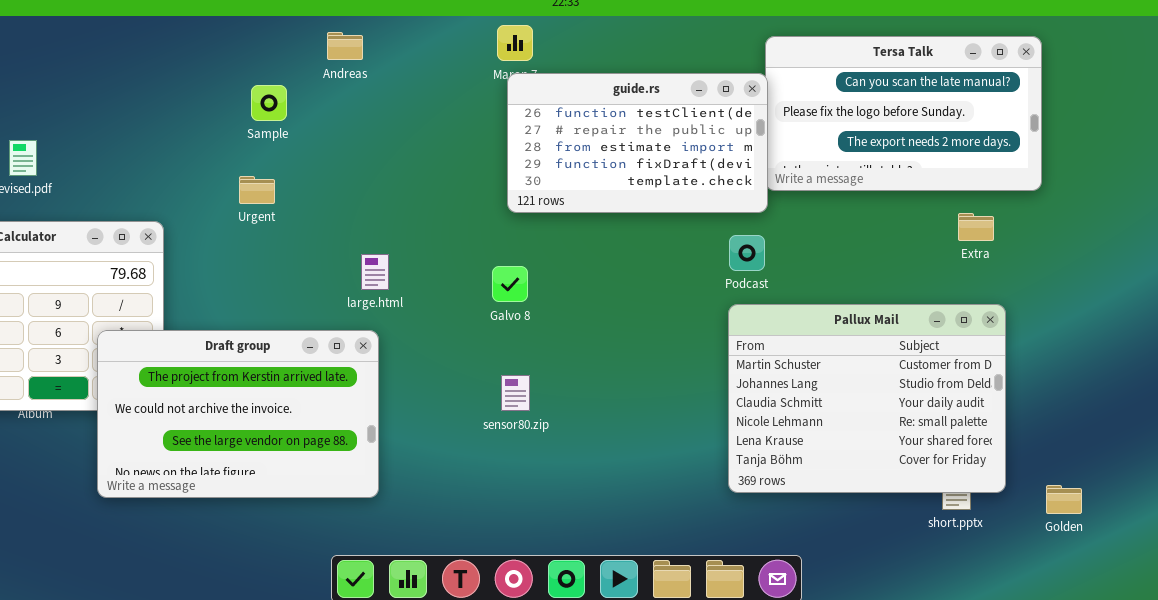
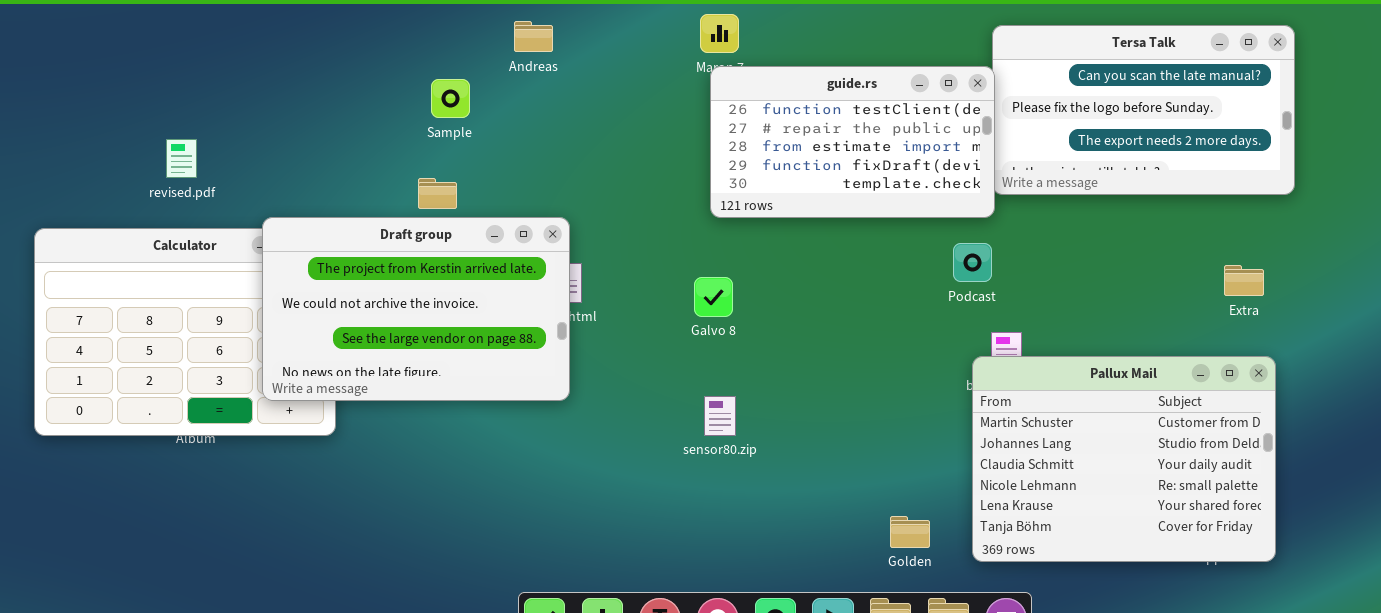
Extra: [958,213,994,241] -> [1224,265,1264,296], moved
Pallux Mail: [728,304,1006,493] -> [972,356,1276,562], moved
Draft group: [97,330,379,498] -> [262,217,570,401], moved
Golden: [1046,485,1082,514] -> [890,516,930,548], moved

